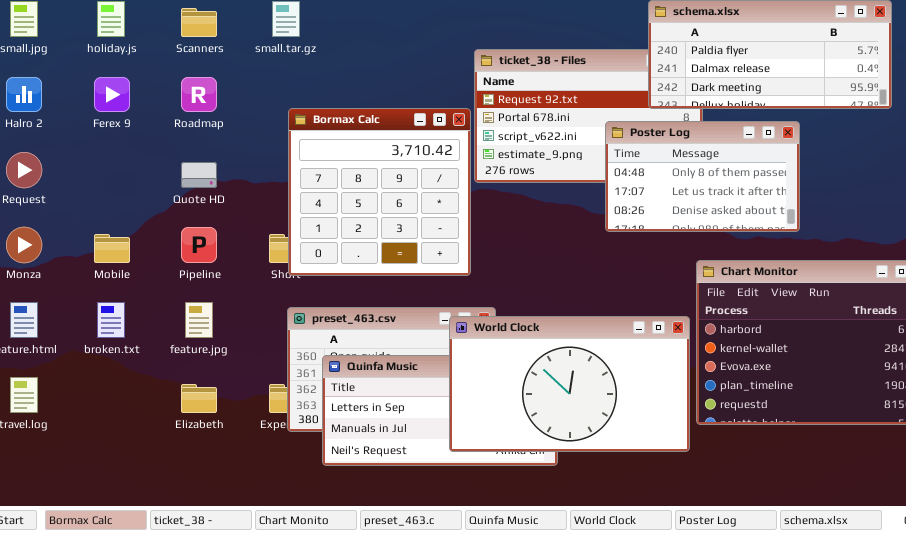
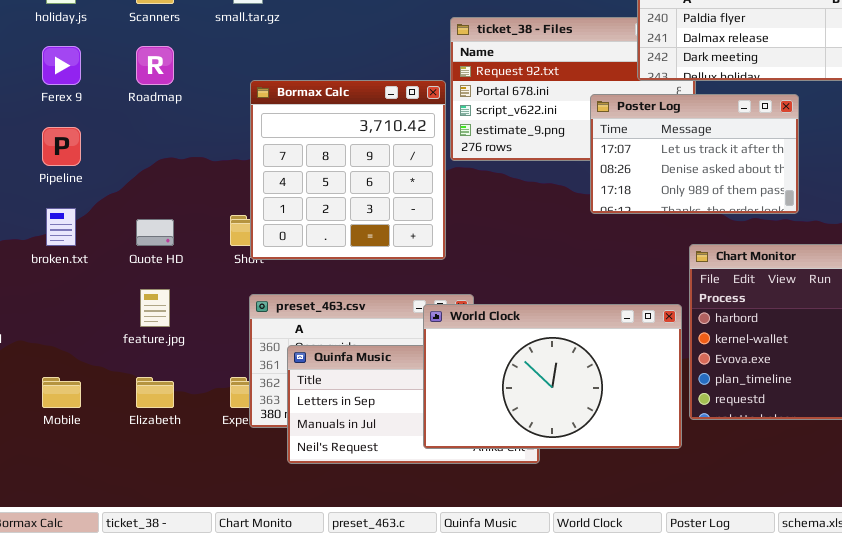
Poster Log: [605,121,800,232] -> [590,94,799,214], scrolled down 1 row
Quote HD: [181,162,217,188] -> [136,219,174,246], moved
Pipeline: [181,227,217,263] -> [42,127,81,166], moved
Mobile: [94,234,130,263] -> [42,377,81,408], moved
broken.txt: [97,302,125,338] -> [46,208,76,246], moved

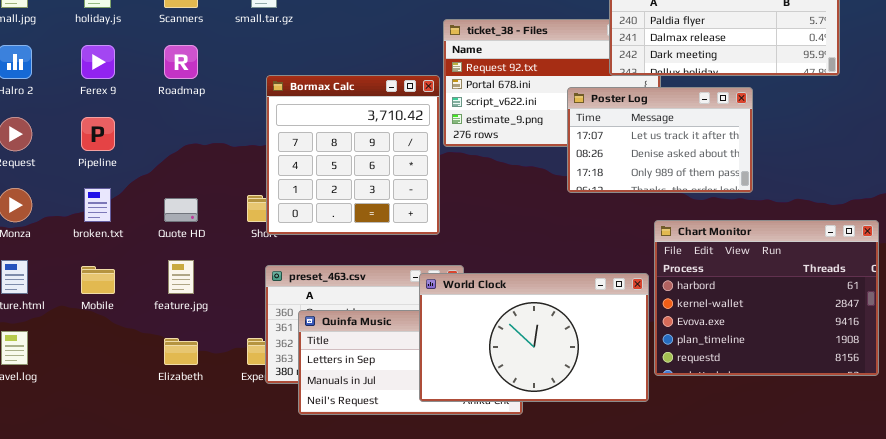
Mobile: [42,377,81,408] -> [81,266,115,294], moved

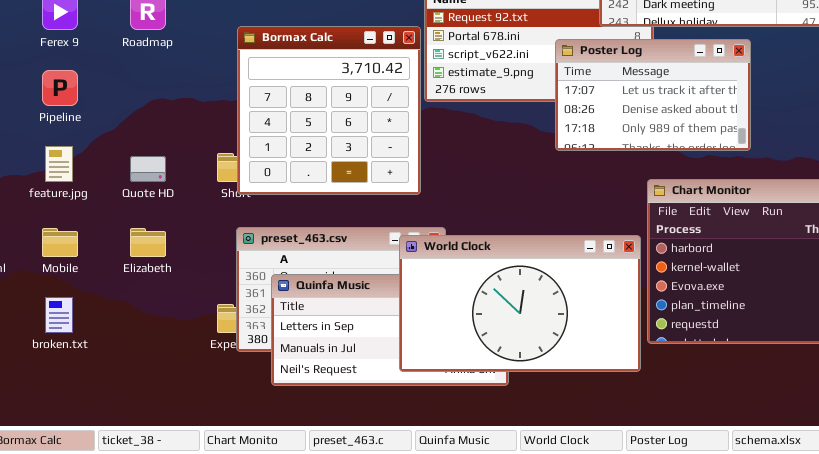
broken.txt: [84,188,111,222] -> [45,297,73,333], moved
feature.jpg: [168,260,194,294] -> [45,146,73,182], moved
Elizabeth: [164,338,198,365] -> [130,228,166,257], moved

